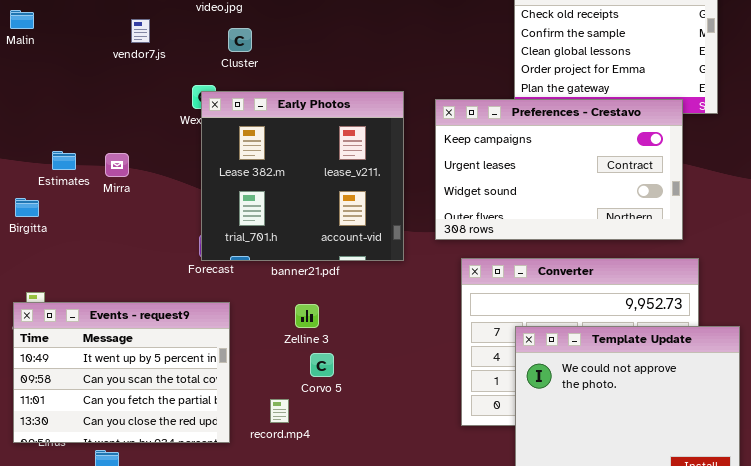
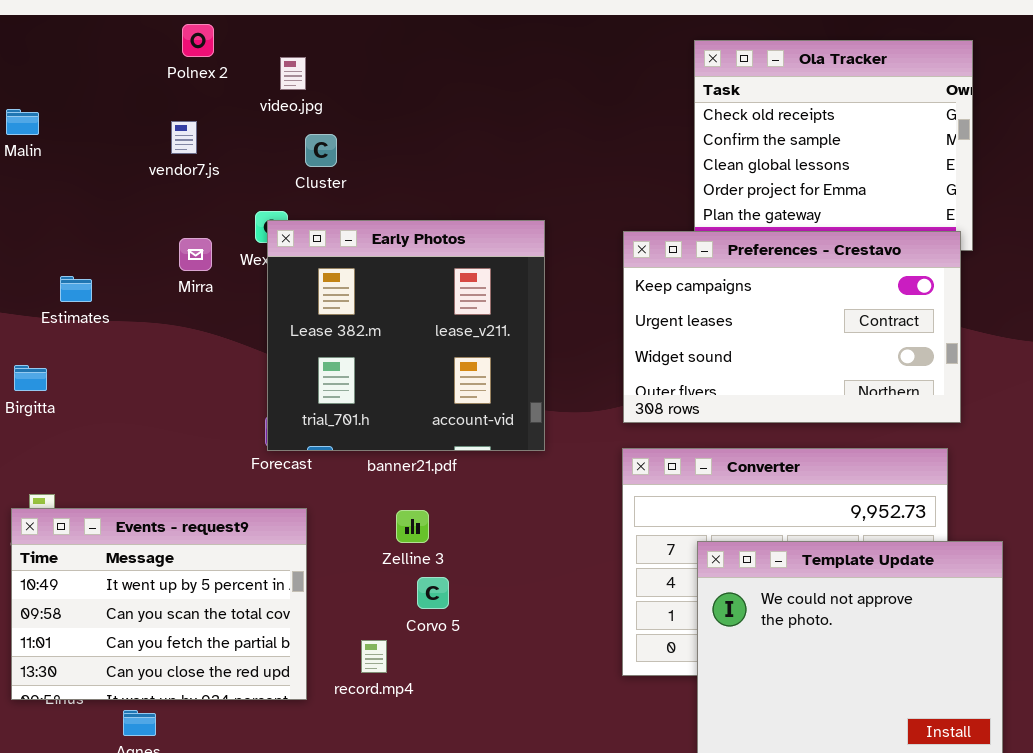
Preferences - Crestavo: [435,99,683,240] -> [623,231,961,423], moved
Estimates: [52,151,76,170] -> [60,276,92,302], moved
Mirra: [105,153,129,177] -> [179,238,212,271], moved

